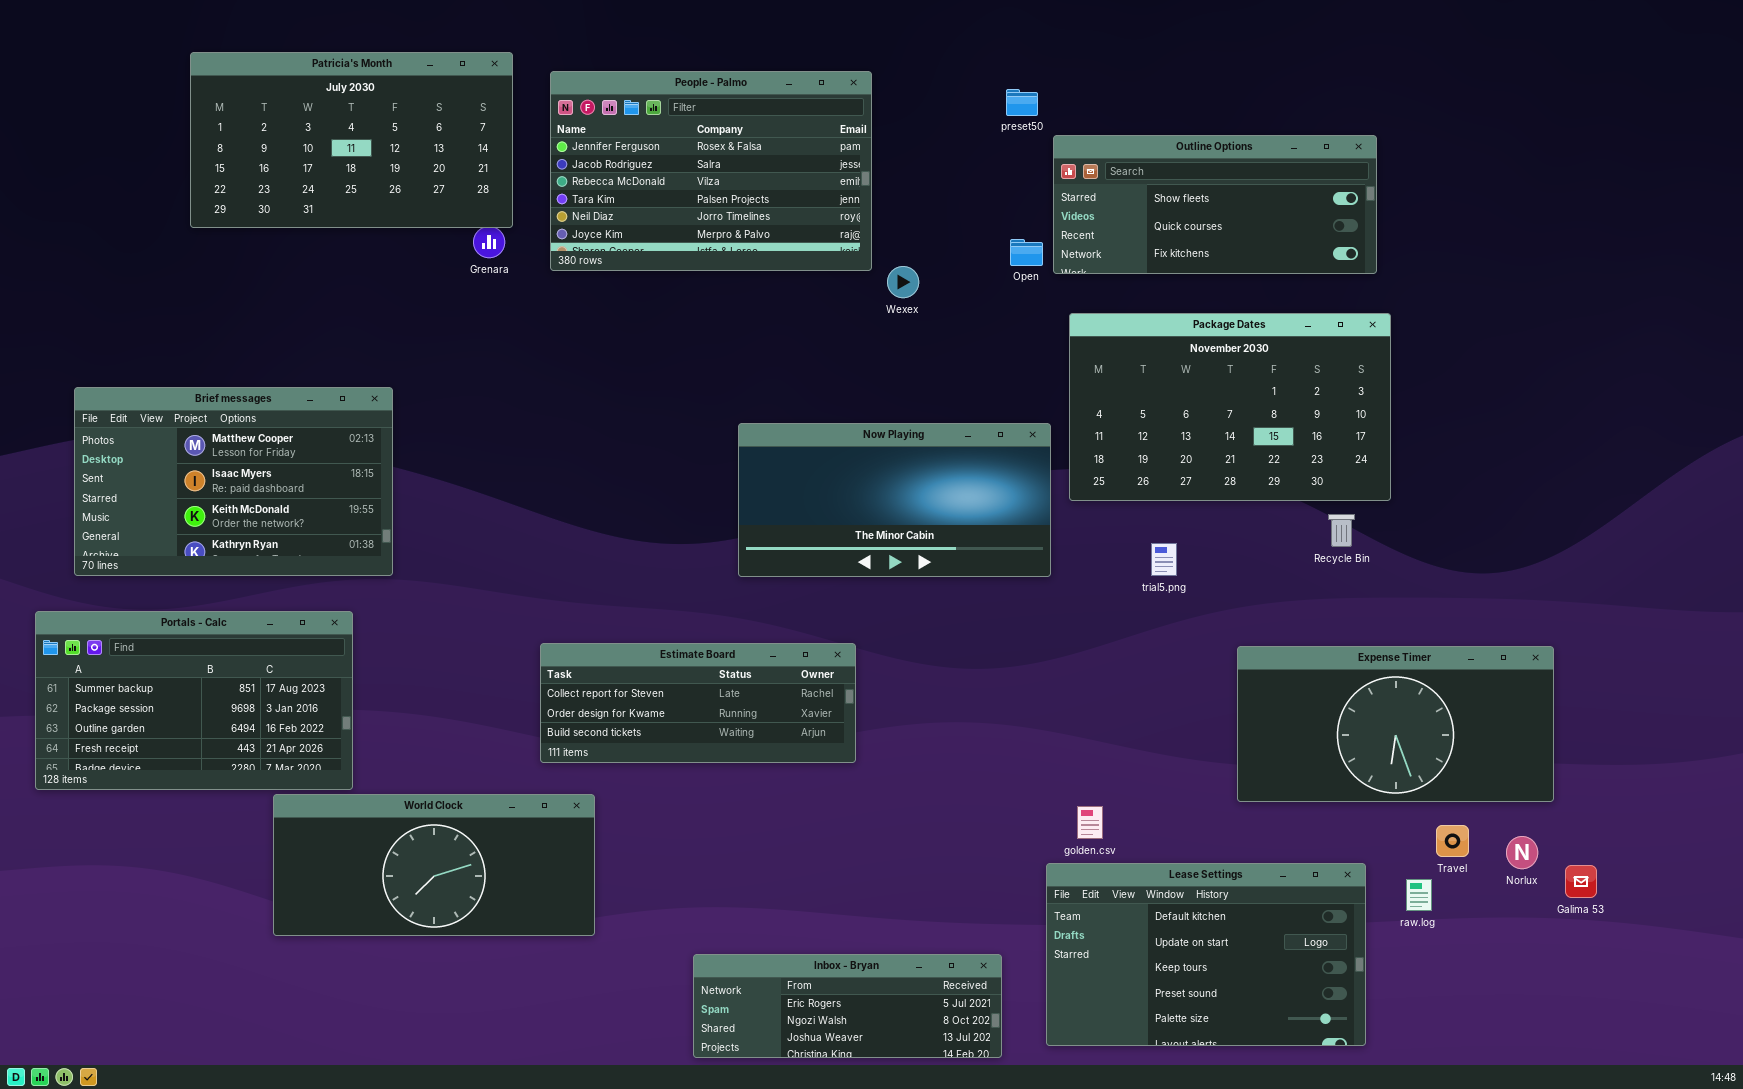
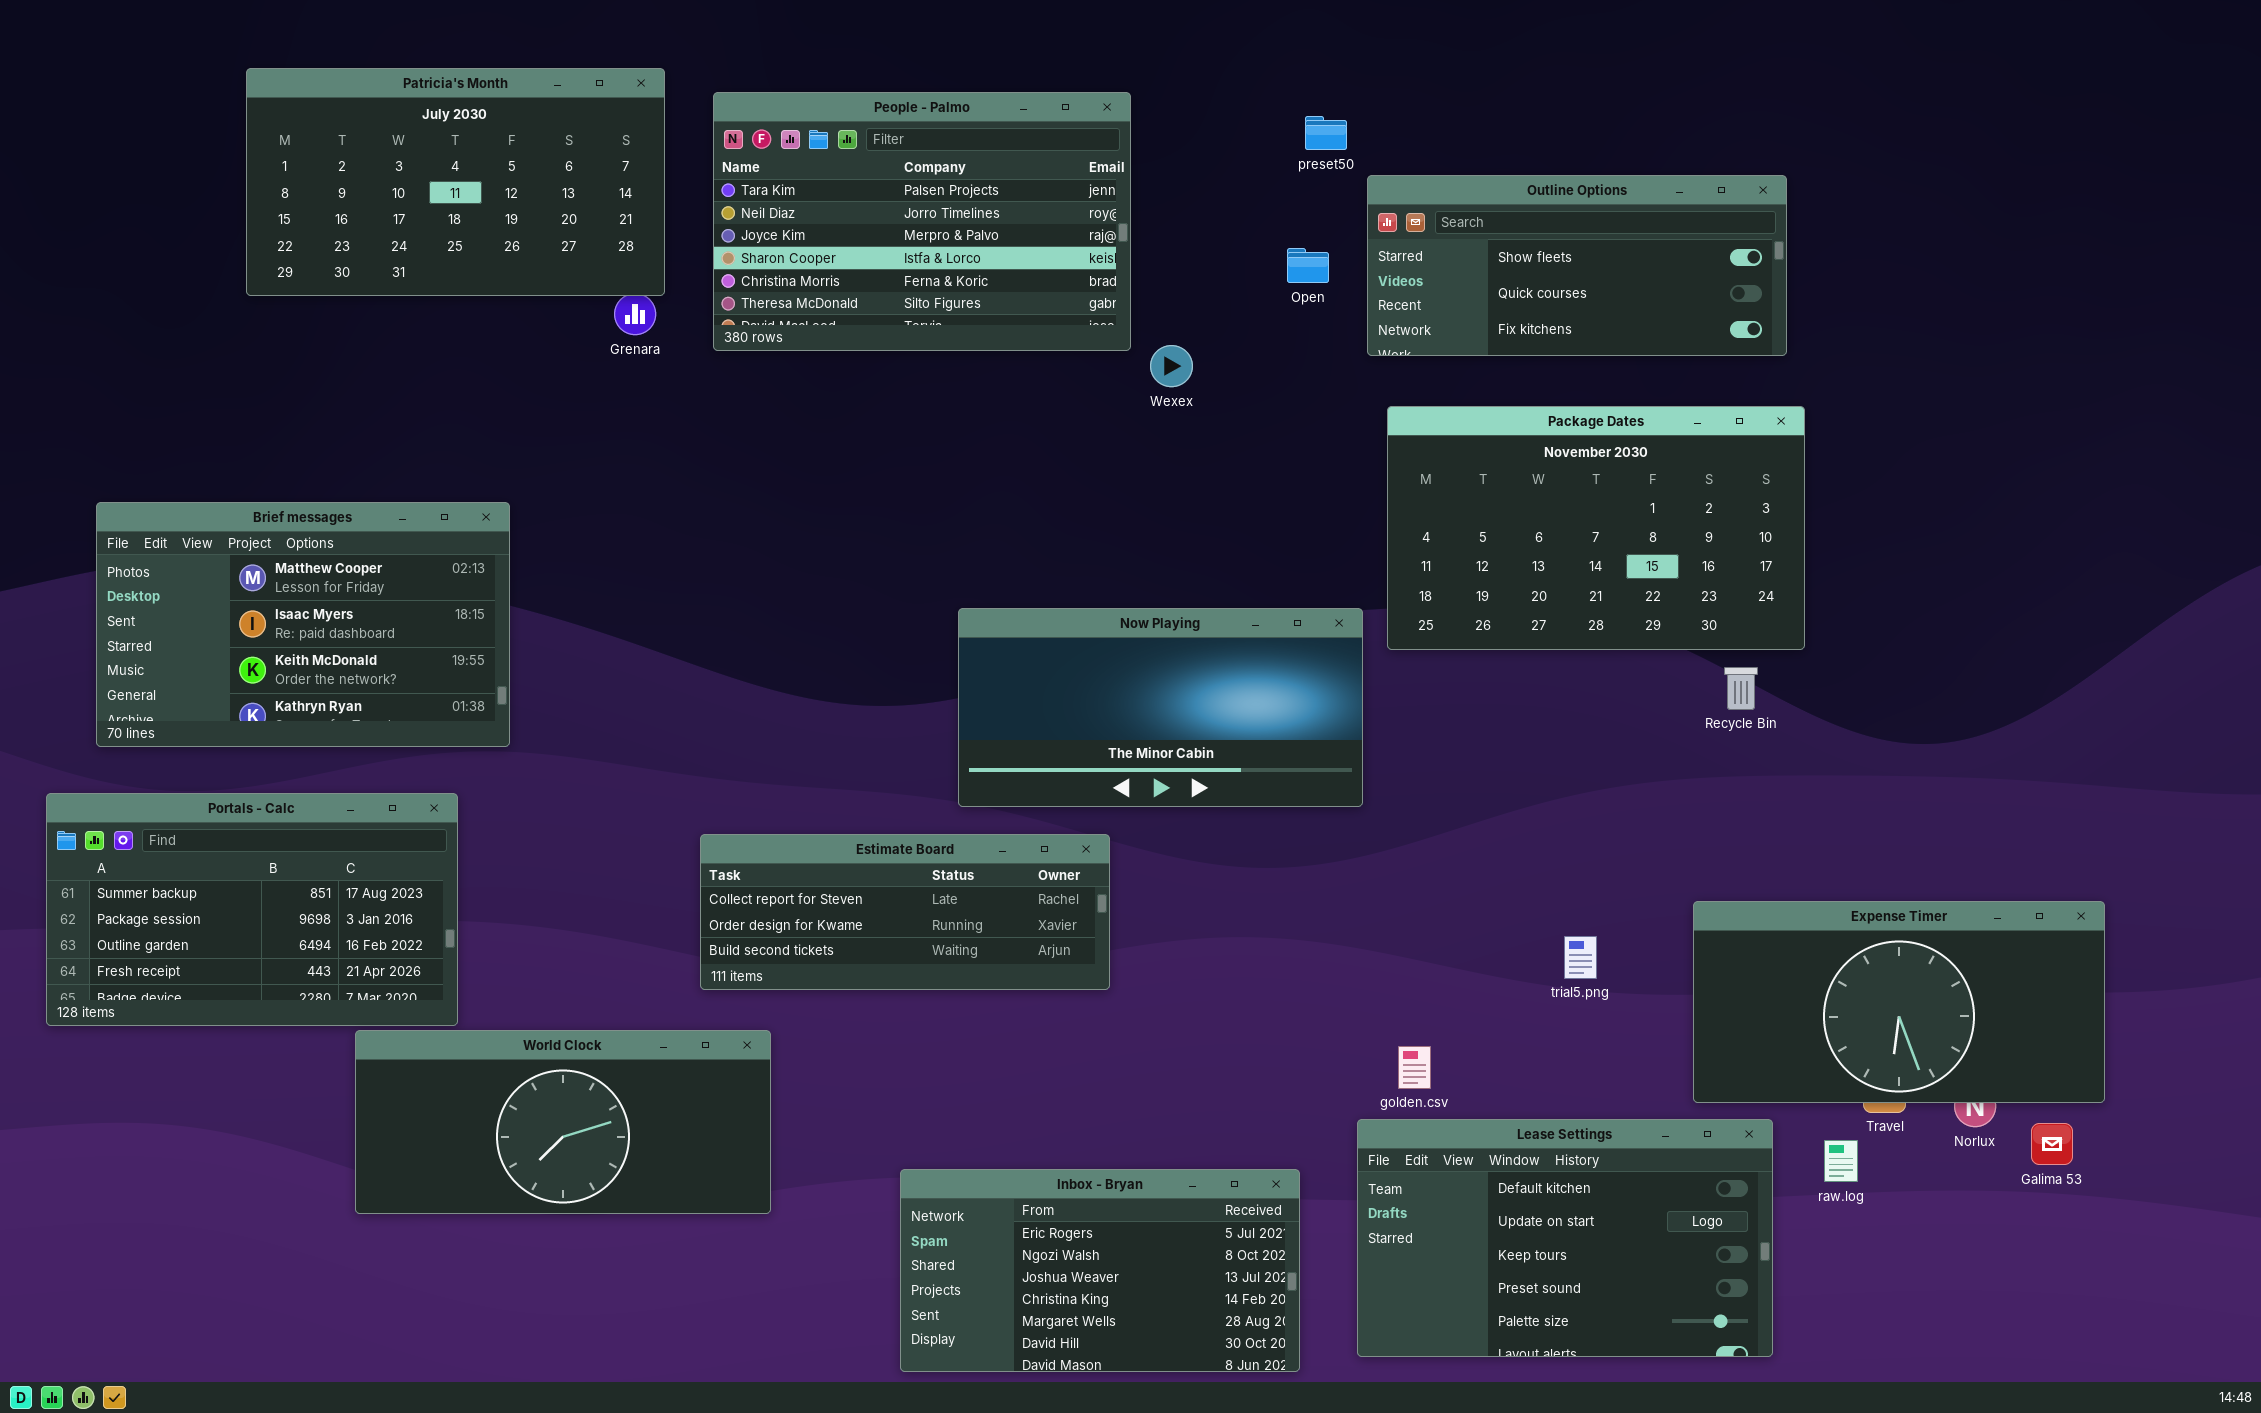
People - Palmo: [550,71,872,271] -> [713,92,1131,351], scrolled down 3 rows
Open: [1010,239,1043,266] -> [1287,248,1329,283], moved
Now Playing: [738,423,1051,577] -> [958,608,1363,807], moved
trial5.png: [1151,543,1177,576] -> [1564,936,1597,979], moved
Expense Timer: [1237,646,1554,802] -> [1693,901,2105,1103], moved
Inbox - Bryan: [693,954,1002,1058] -> [900,1169,1300,1372], resized

